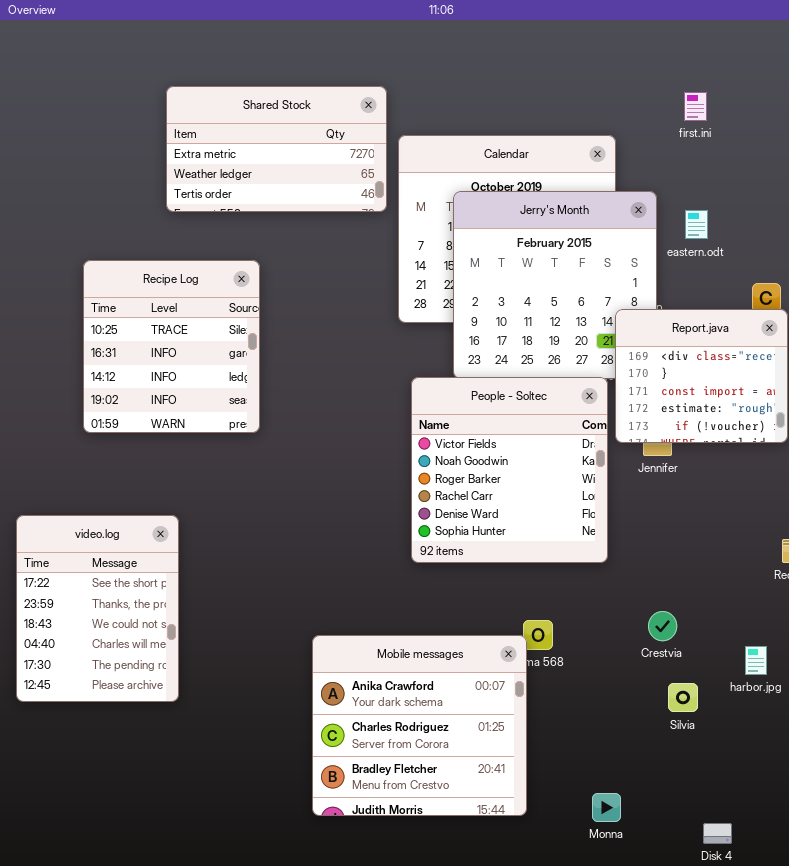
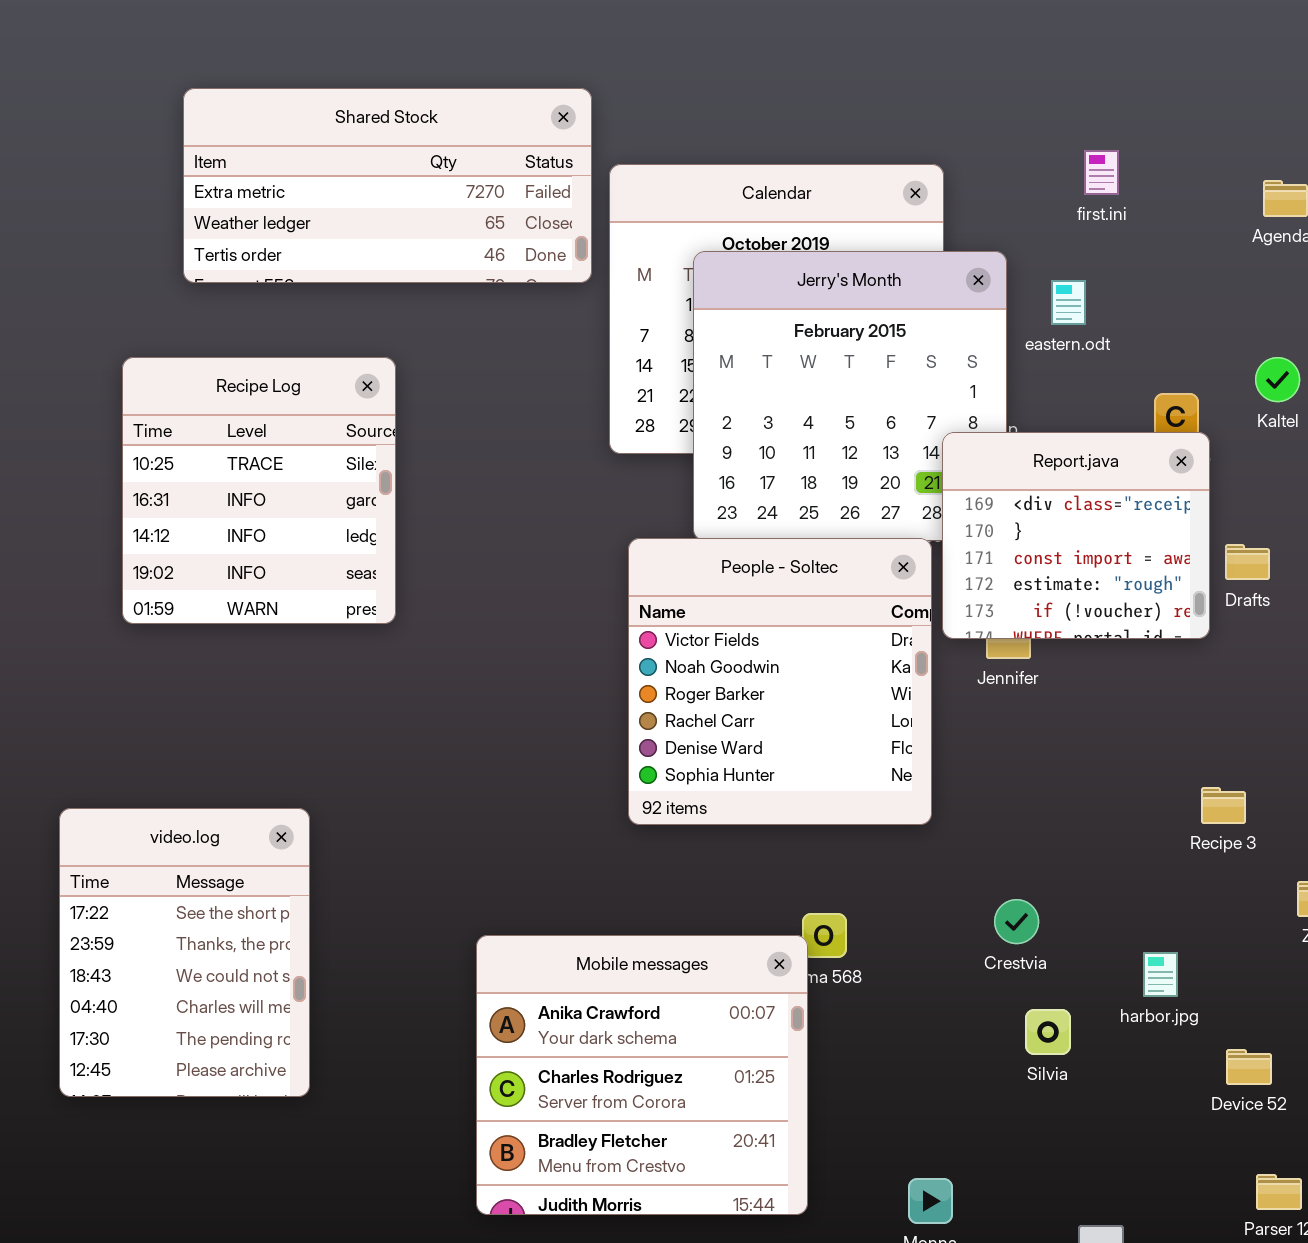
Shared Stock: [166,86,387,212] -> [183,88,592,283], resized
first.ini: [684,92,707,121] -> [1084,150,1119,195], moved
video.log: [16,515,179,702] -> [59,808,310,1097], moved

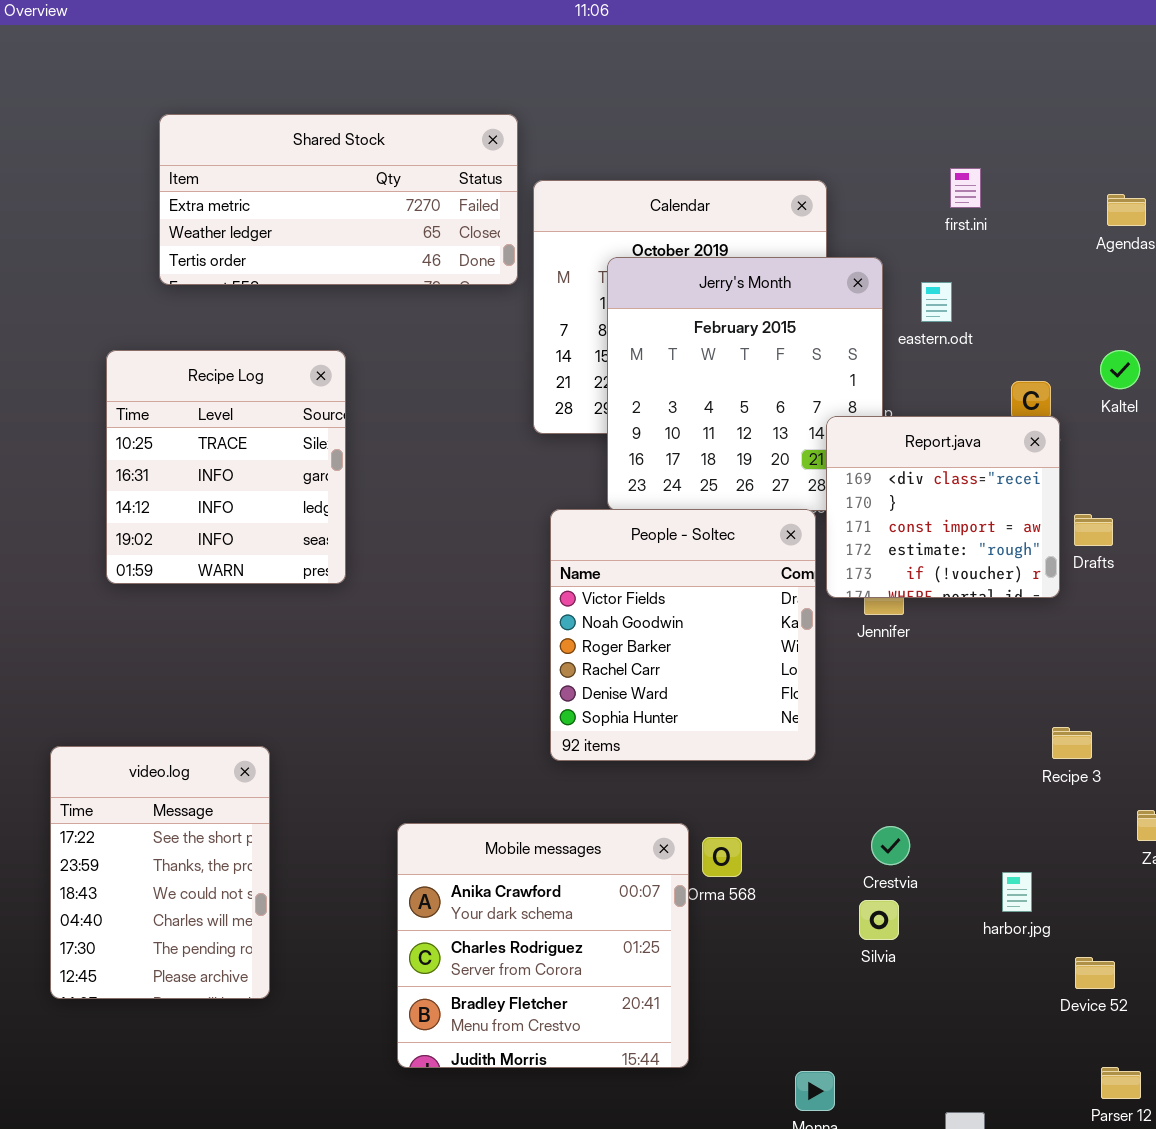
Mobile messages: [476,935,808,1215] -> [397,823,689,1068], moved
Silvia: [1025,1009,1071,1055] -> [859,900,899,940], moved

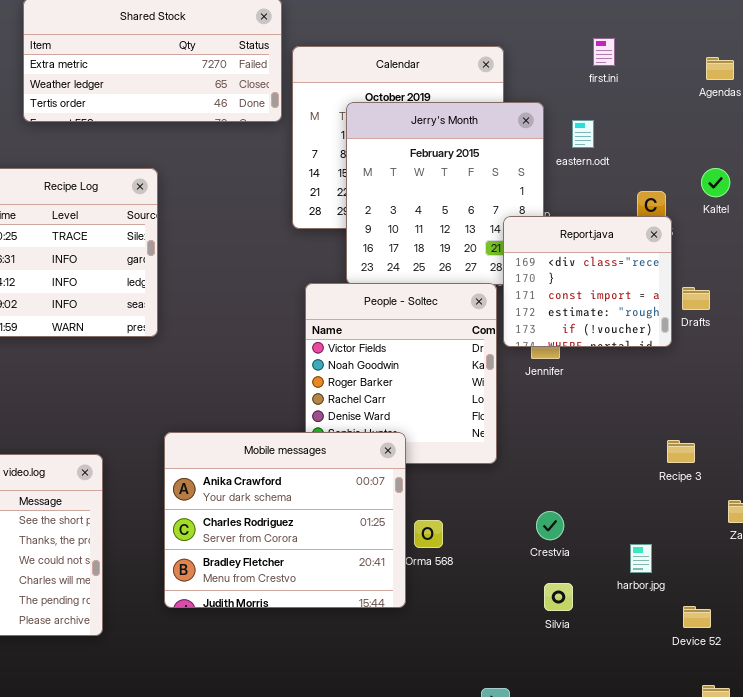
Mobile messages: [397,823,689,1068] -> [164,432,406,608], moved, resized
Silvia: [859,900,899,940] -> [544,583,573,611], moved

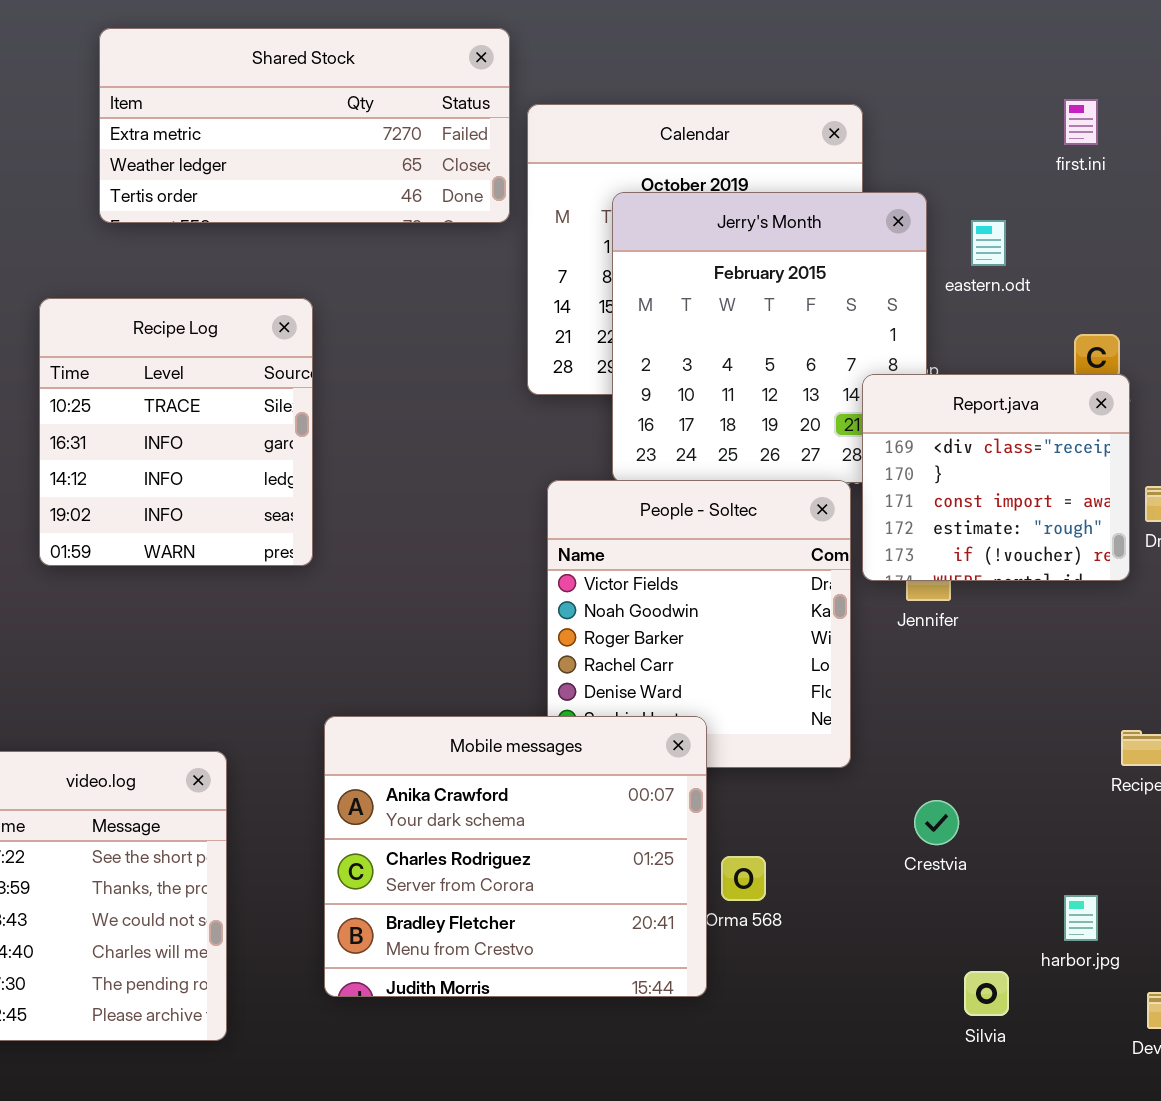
first.ini: [593,38,615,66] -> [1064,99,1098,145], moved
Crestvia: [536,511,564,540] -> [914,800,959,845], moved
Silvia: [544,583,573,611] -> [964,971,1009,1016], moved

